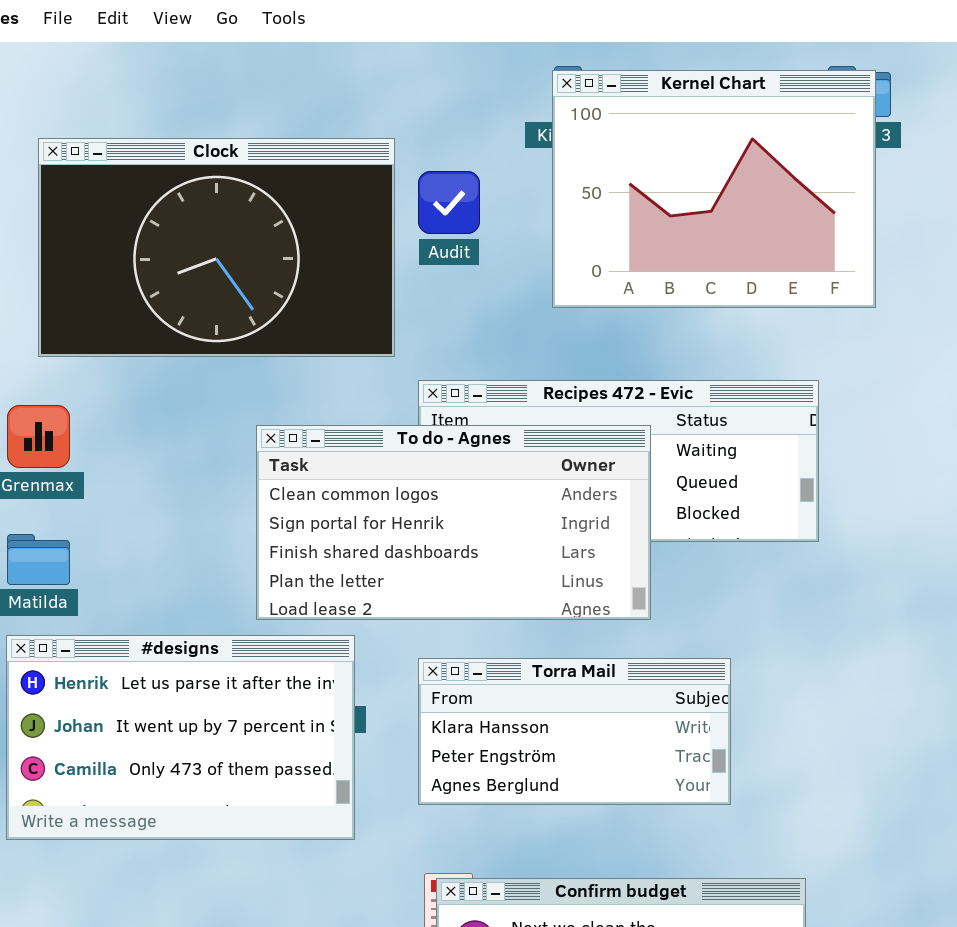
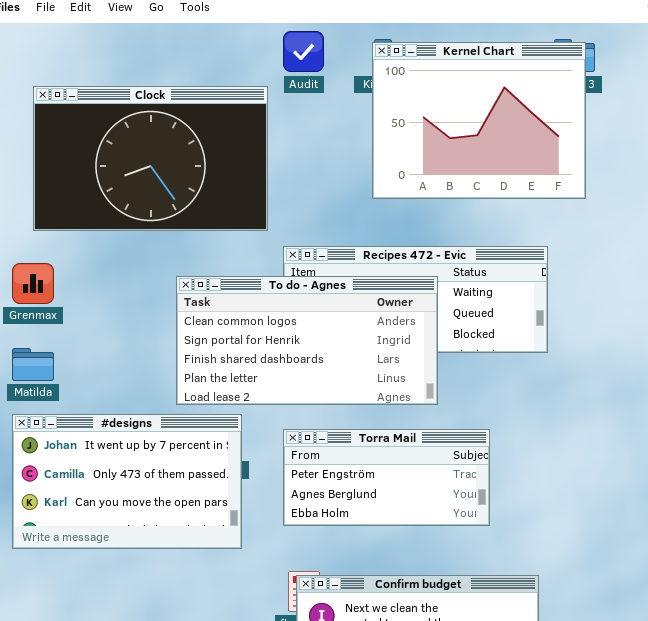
Audit: [418,171,480,234] -> [283,31,324,72], moved
#designs: [6,635,355,840] -> [12,414,242,549], scrolled down 1 row
Torra Mail: [418,658,731,805] -> [283,429,490,526], scrolled down 1 row

